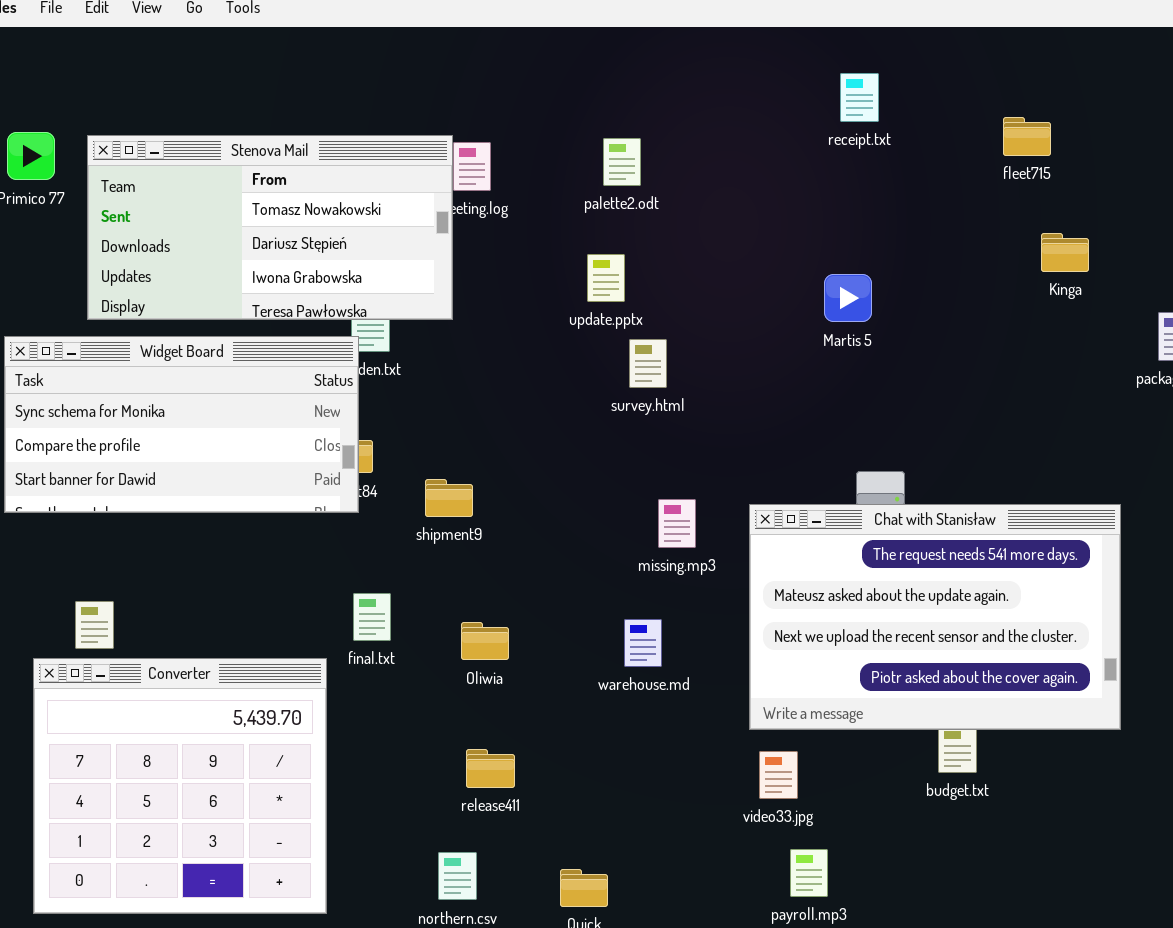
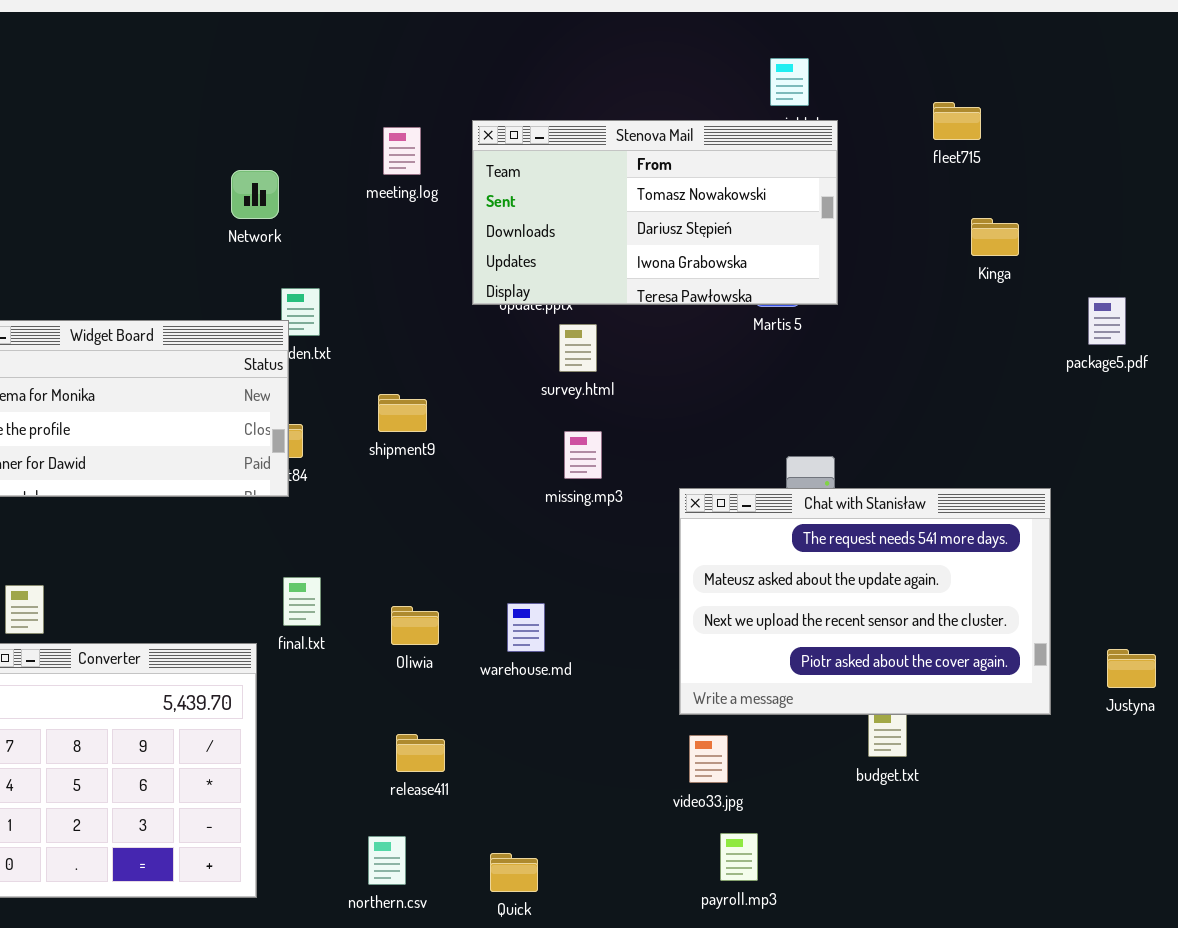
Stenova Mail: [87,135,453,320] -> [472,120,838,305], moved
shipment9: [425,479,473,517] -> [378,394,427,432], moved
missing.mp3: [658,499,696,548] -> [564,431,602,479], moved
warehouse.md: [624,619,662,667] -> [507,603,545,652], moved

